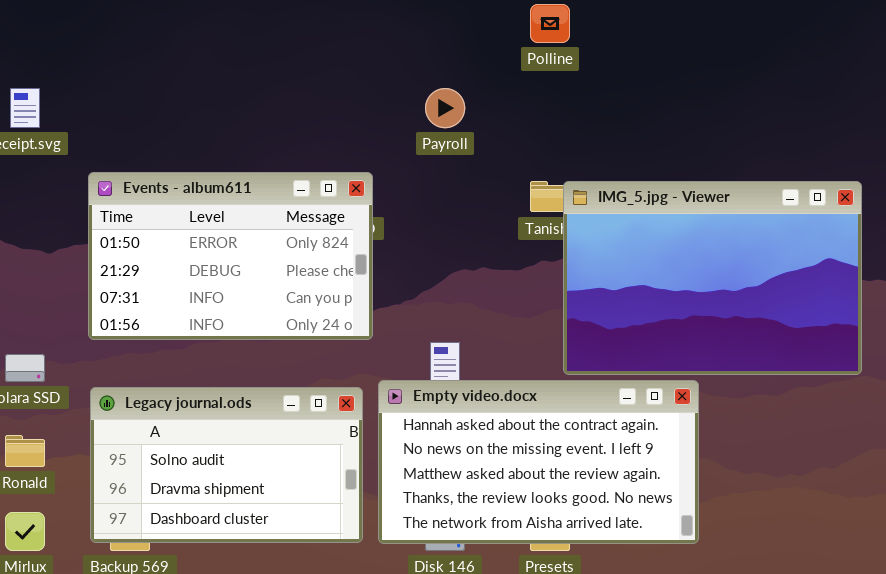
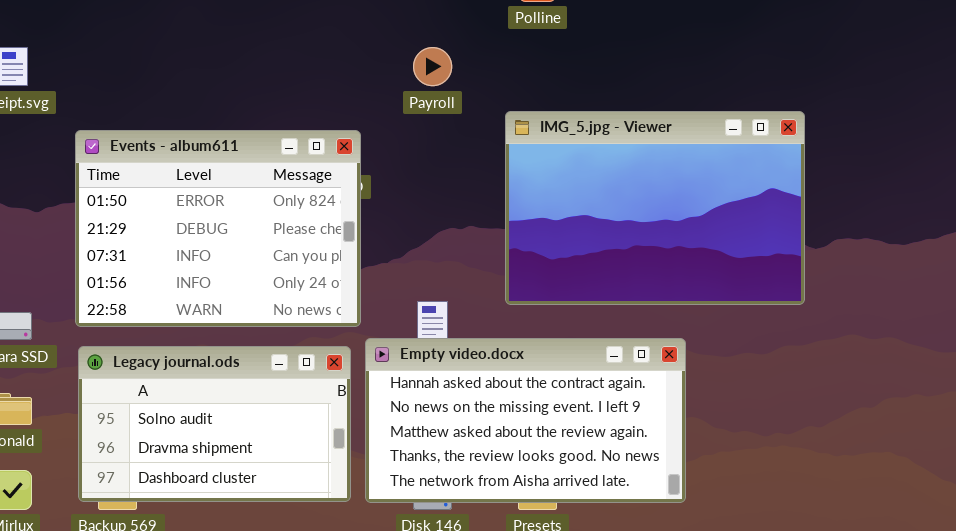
Events - album611: [88,172,373,340] -> [75,130,361,327], resized
IMG_5.jpg - Viewer: [563,181,862,375] -> [505,111,805,305], moved

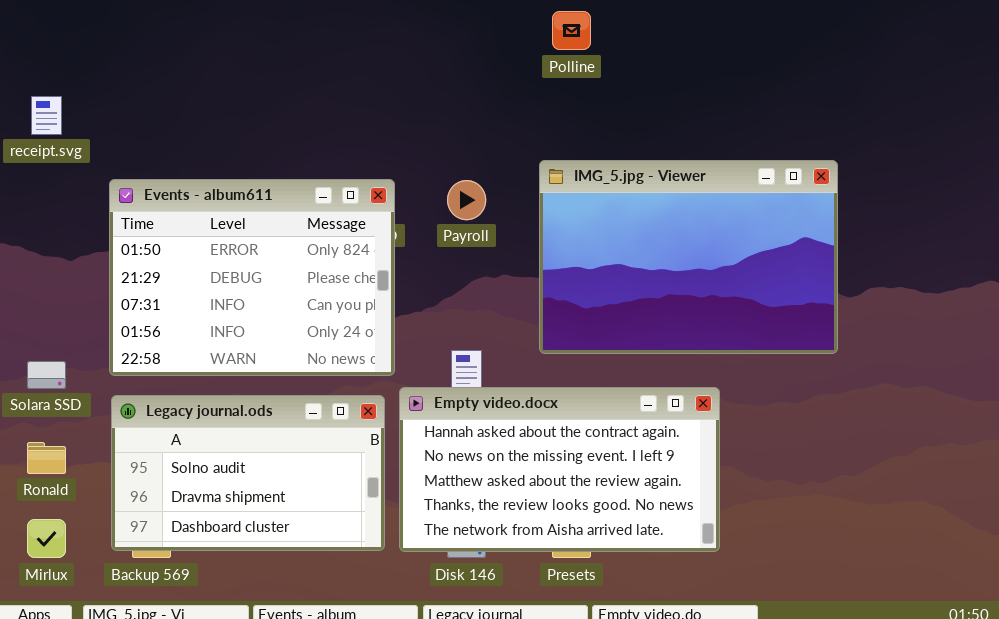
Payroll: [413,47,452,86] -> [447,180,486,220], moved

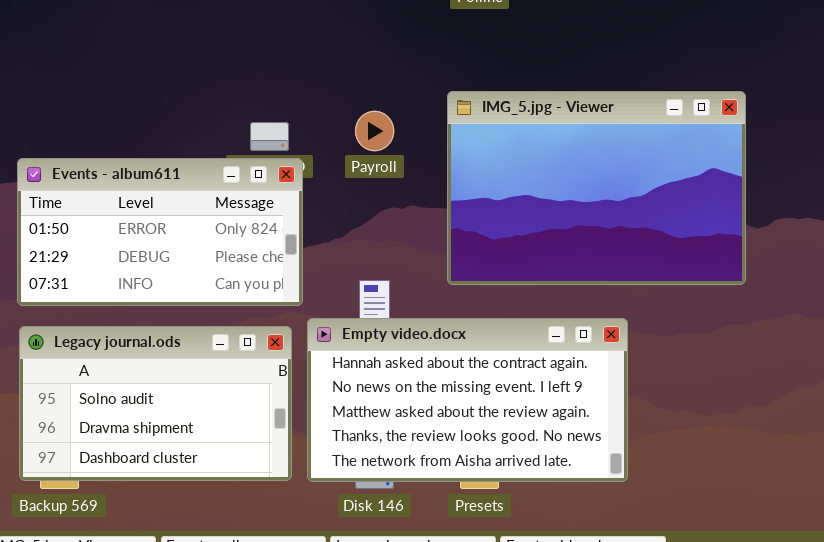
Events - album611: [109,179,395,376] -> [17,158,303,306], resized

